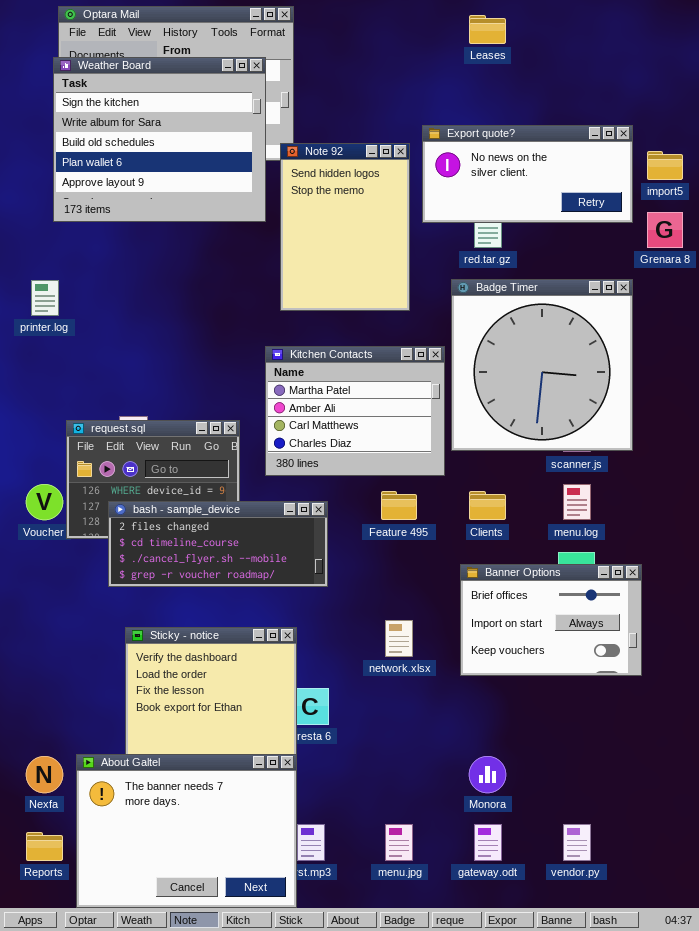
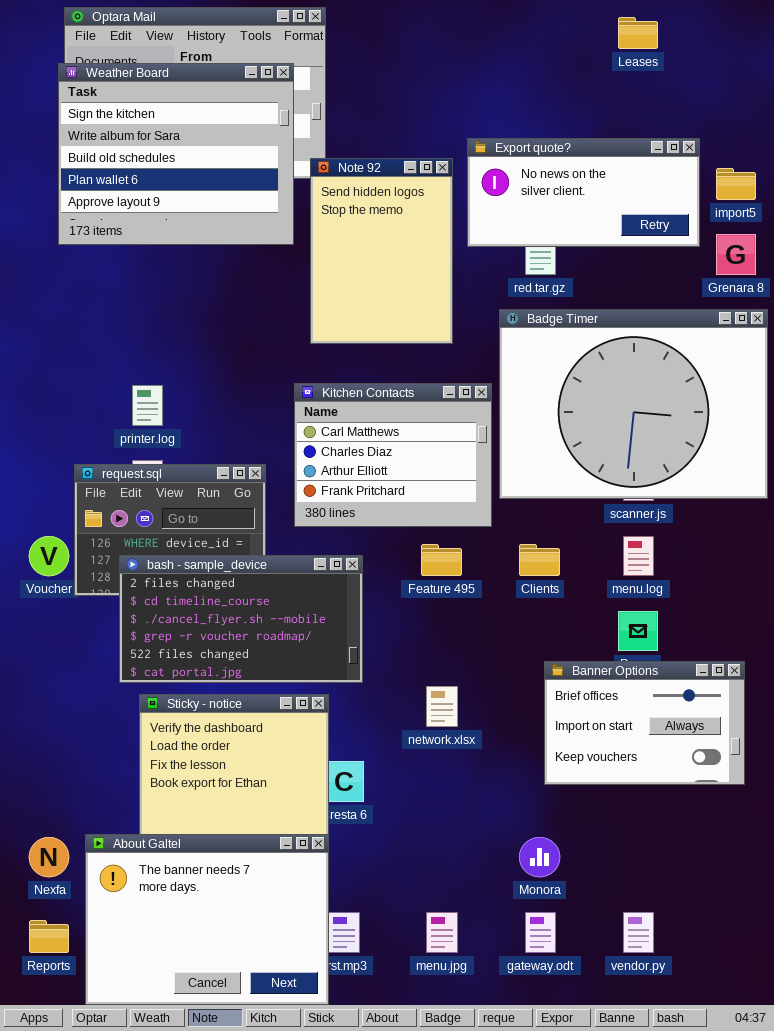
Leases: [469,15,506,44] -> [618,17,658,49], moved
Badge Timer: [451,279,633,451] -> [499,309,768,499], resized
printer.log: [31,280,59,316] -> [132,385,163,426], moved
Kitchen Contacts: [265,346,445,476] -> [294,383,492,527], scrolled down 2 rows
bash - sample_device: [108,501,328,587] -> [119,555,363,683], resized
Banner Options: [460,564,642,676] -> [544,661,745,785], moved

